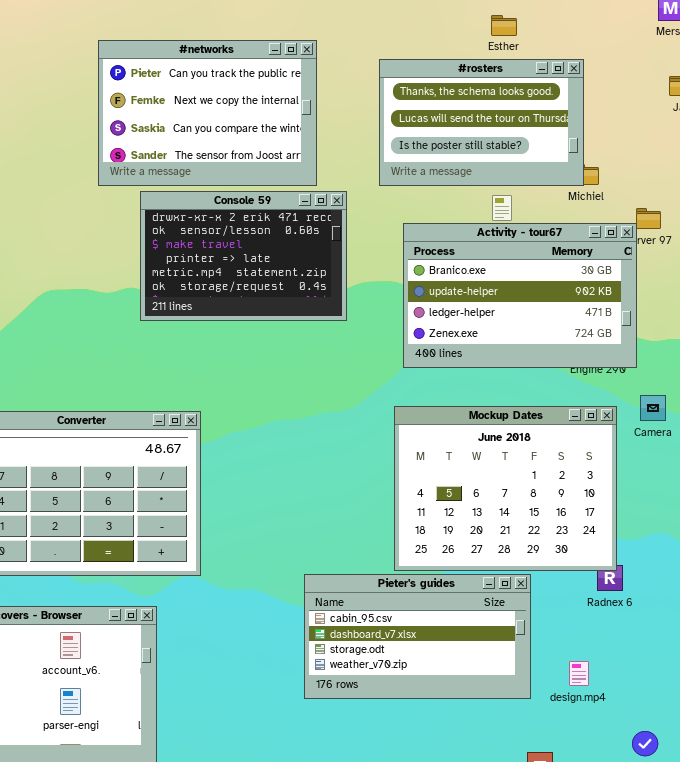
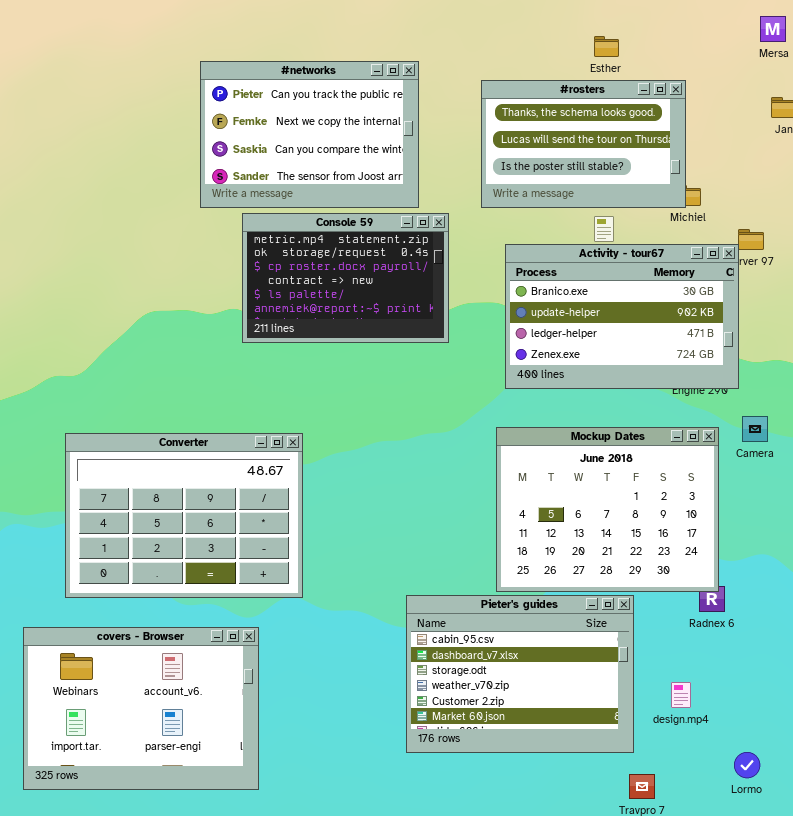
Console 59: [140,191,347,321] -> [242,213,449,343], scrolled down 4 rows
Pieter's guides: [304,574,531,699] -> [406,595,634,753], resized

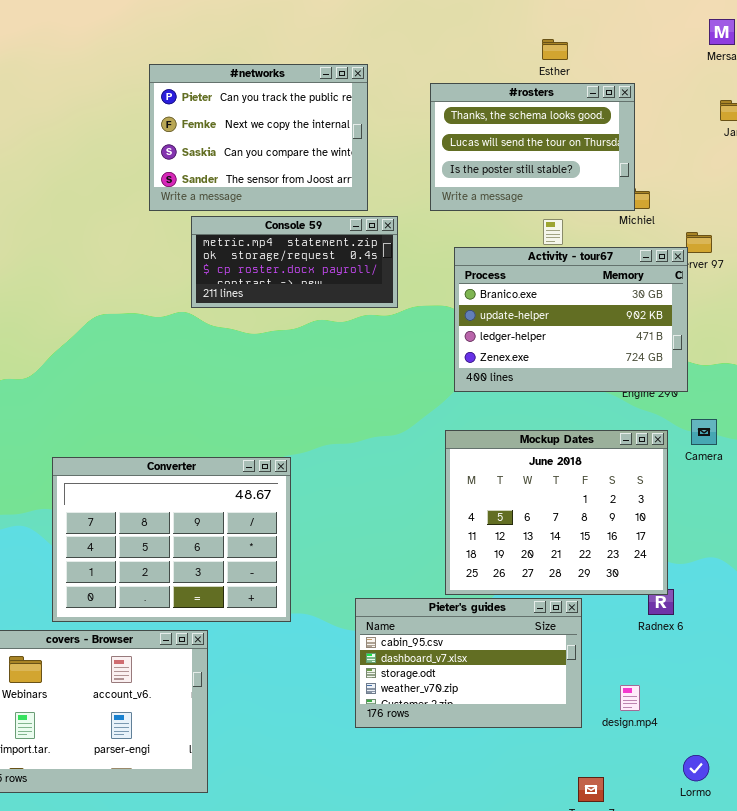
Console 59: [242,213,449,343] -> [191,216,398,308], resized
Converter: [65,433,303,598] -> [52,457,291,622], moved
Pieter's guides: [406,595,634,753] -> [355,598,582,728], resized

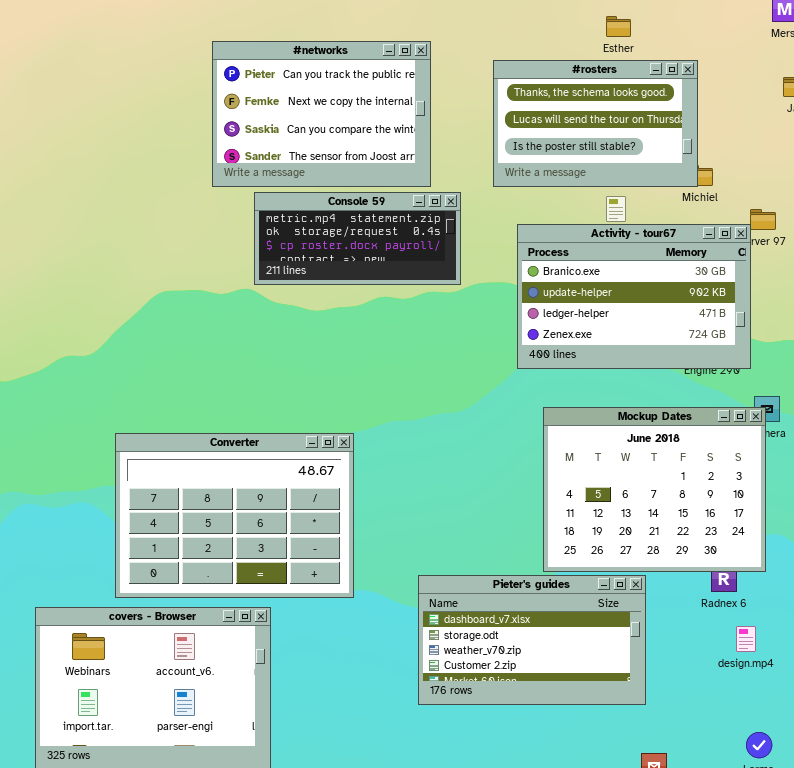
Mockup Dates: [445,430,668,595] -> [543,407,766,572], moved
Pieter's guides: [355,598,582,728] -> [418,575,646,705], scrolled down 1 row
design.mp4: [620,685,640,711] -> [736,626,756,652], moved

